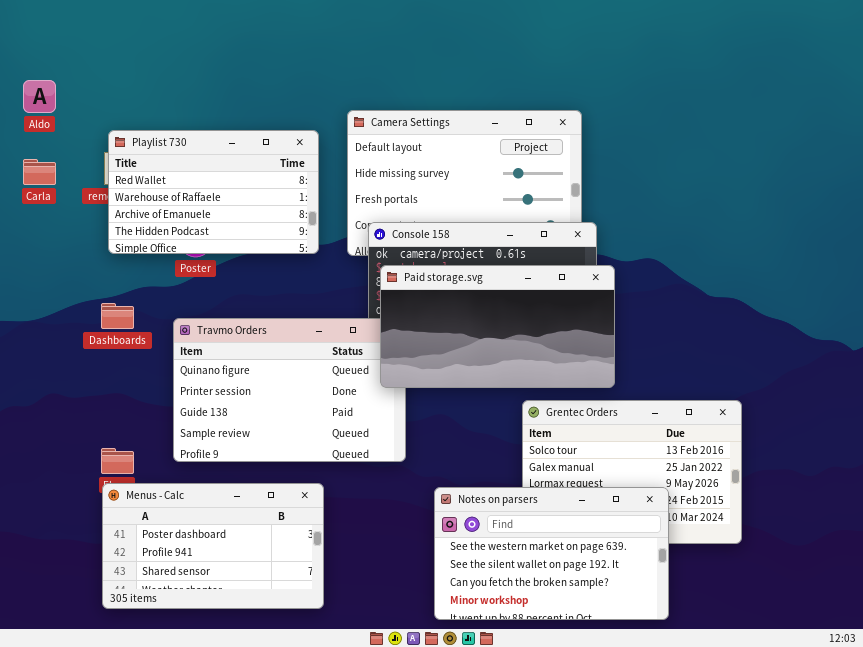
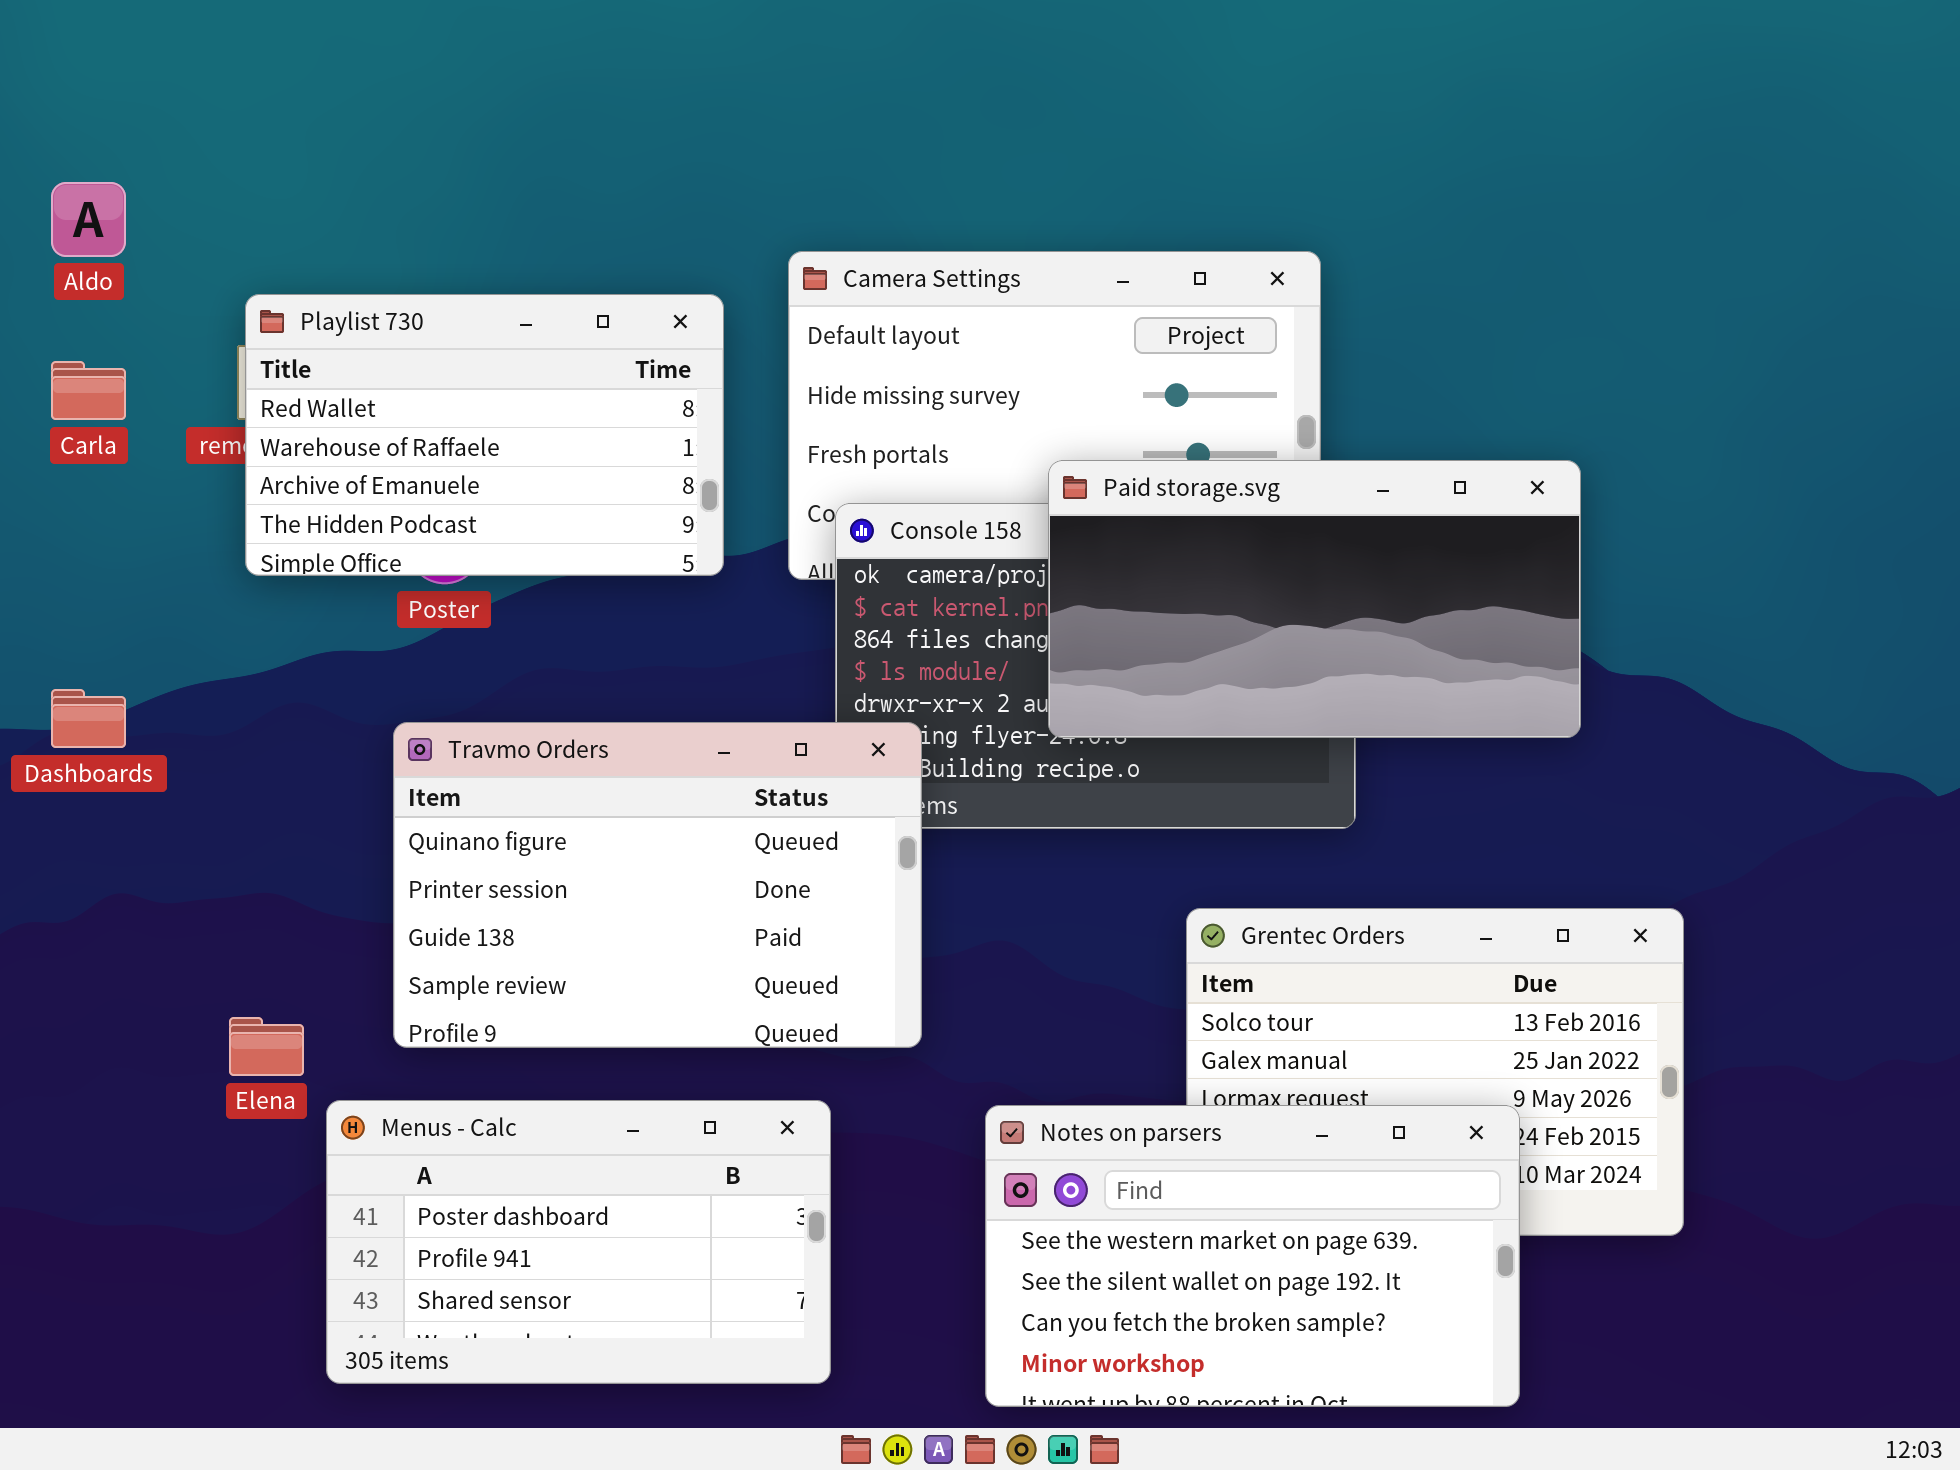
Paid storage.svg: [380,265,615,388] -> [1048,460,1581,738], moved
Dashboards: [101,303,134,329] -> [51,689,126,748], moved
Menus - Calc: [102,483,324,609] -> [326,1100,831,1384], moved

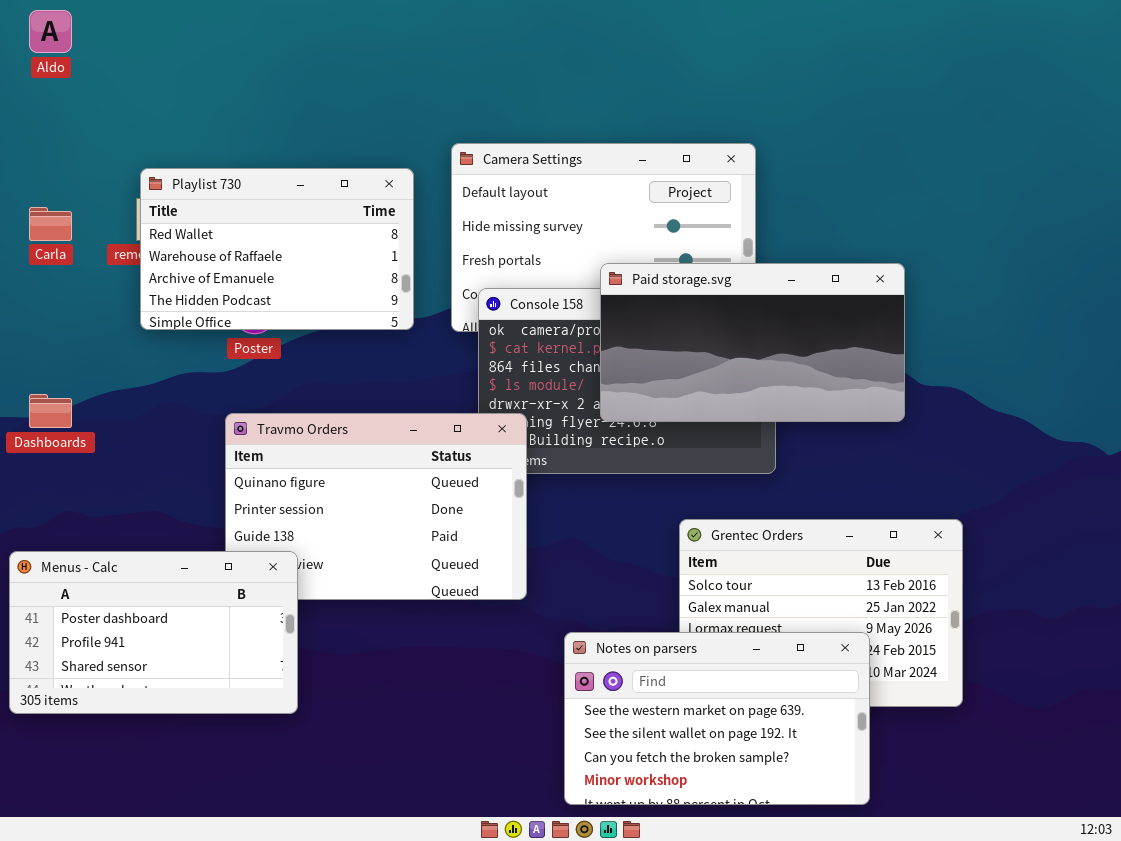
Aldo: [51,182,126,257] -> [29,10,72,53], moved
Menus - Calc: [326,1100,831,1384] -> [9,551,298,714], moved

